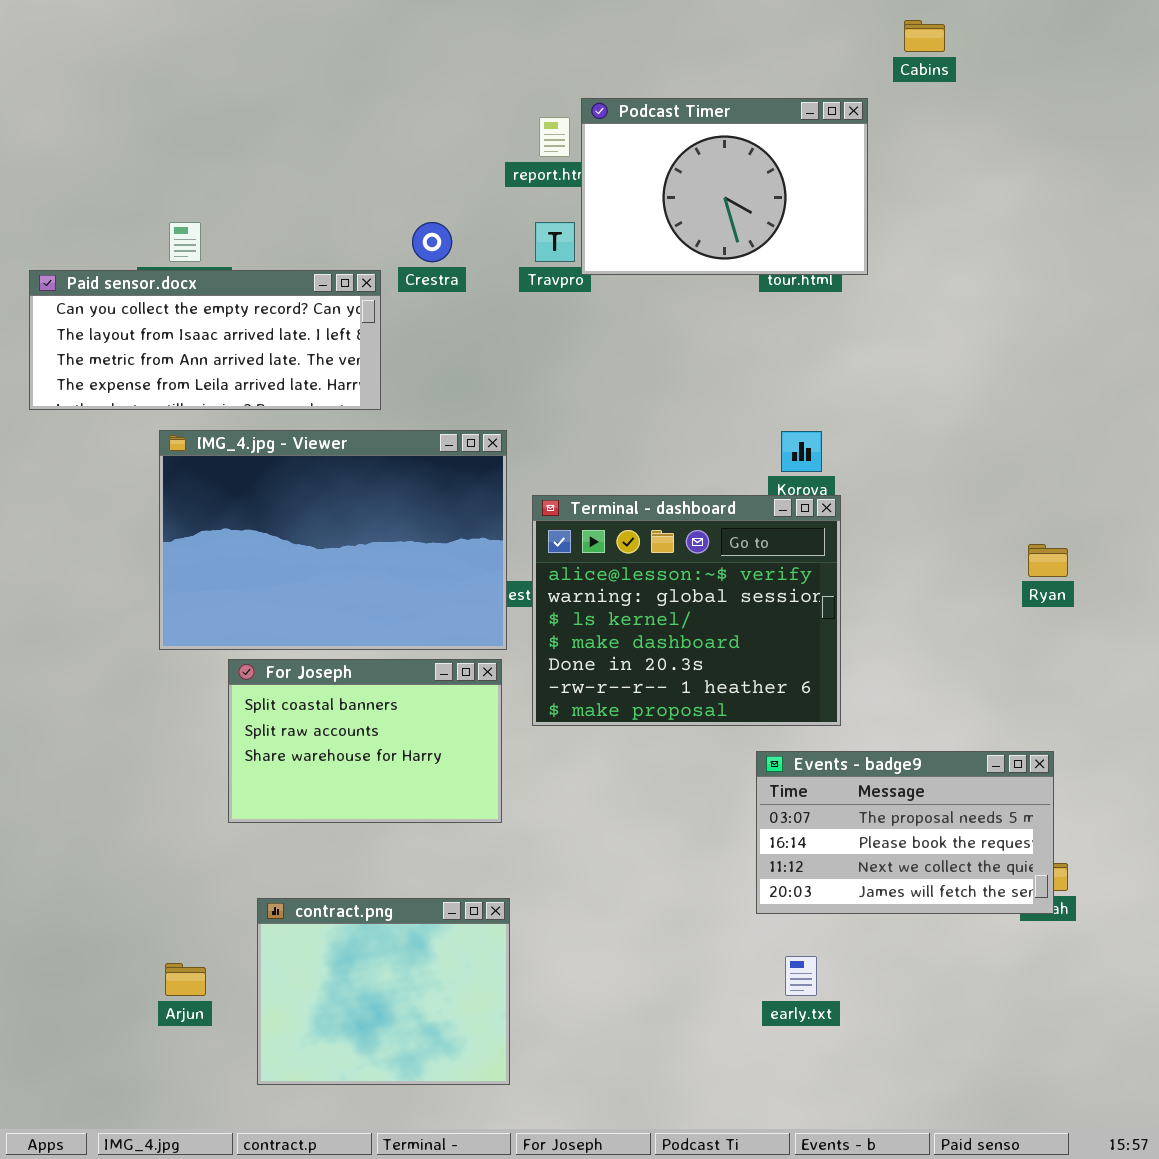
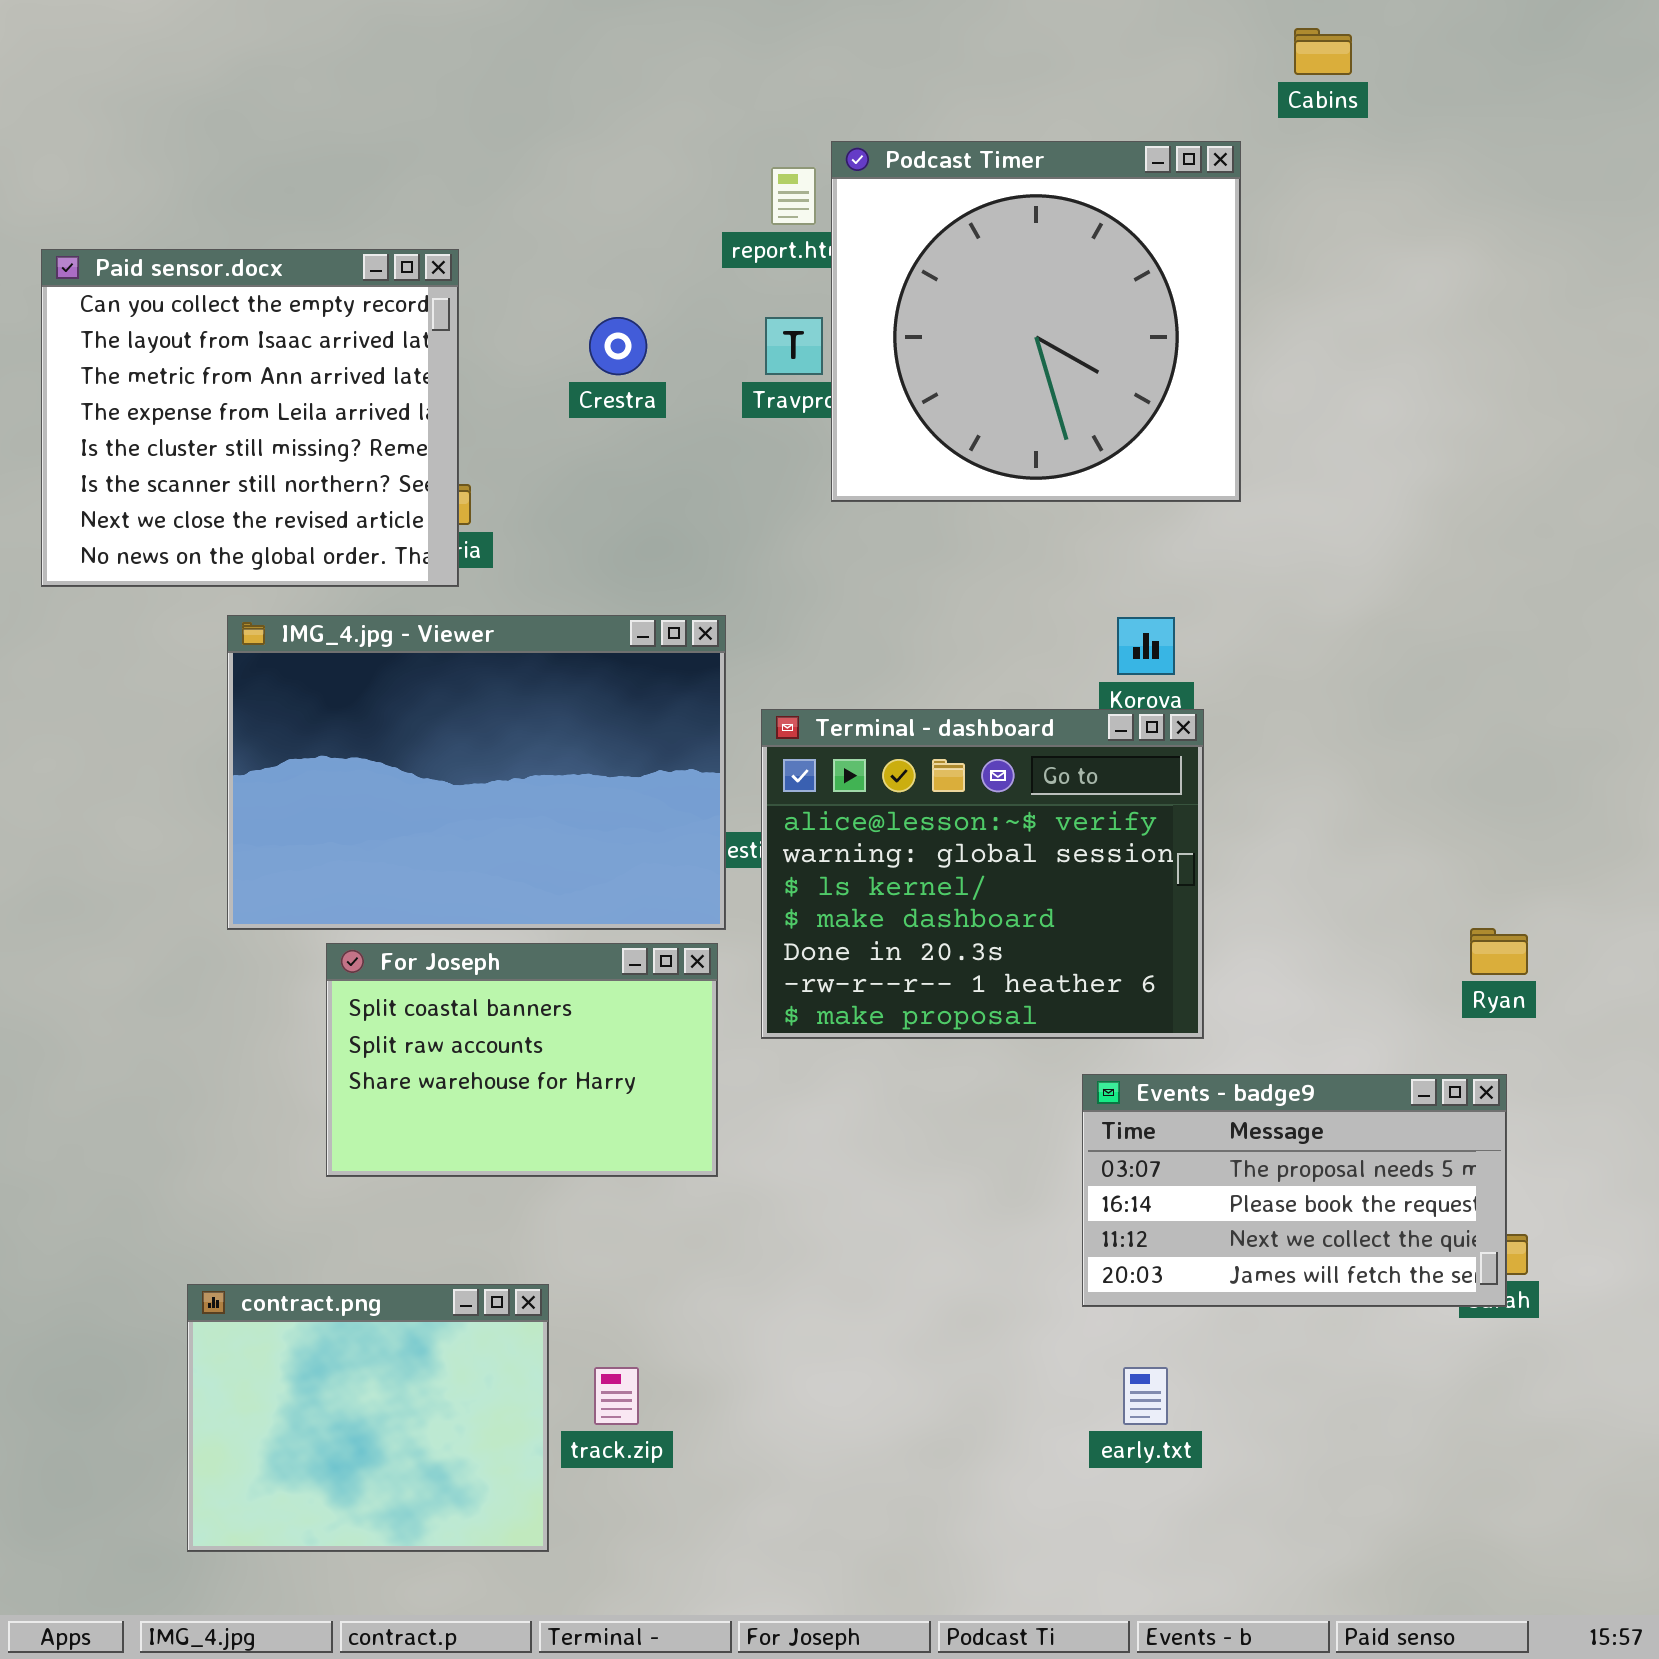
Podcast Timer: [581,98,868,275] -> [831,141,1241,502], resized
Paid sensor.docx: [29,270,381,410] -> [41,249,459,587], resized
Ryan: [1028,544,1068,577] -> [1470,928,1528,975], moved
contract.png: [257,898,510,1085] -> [187,1284,549,1552], moved

